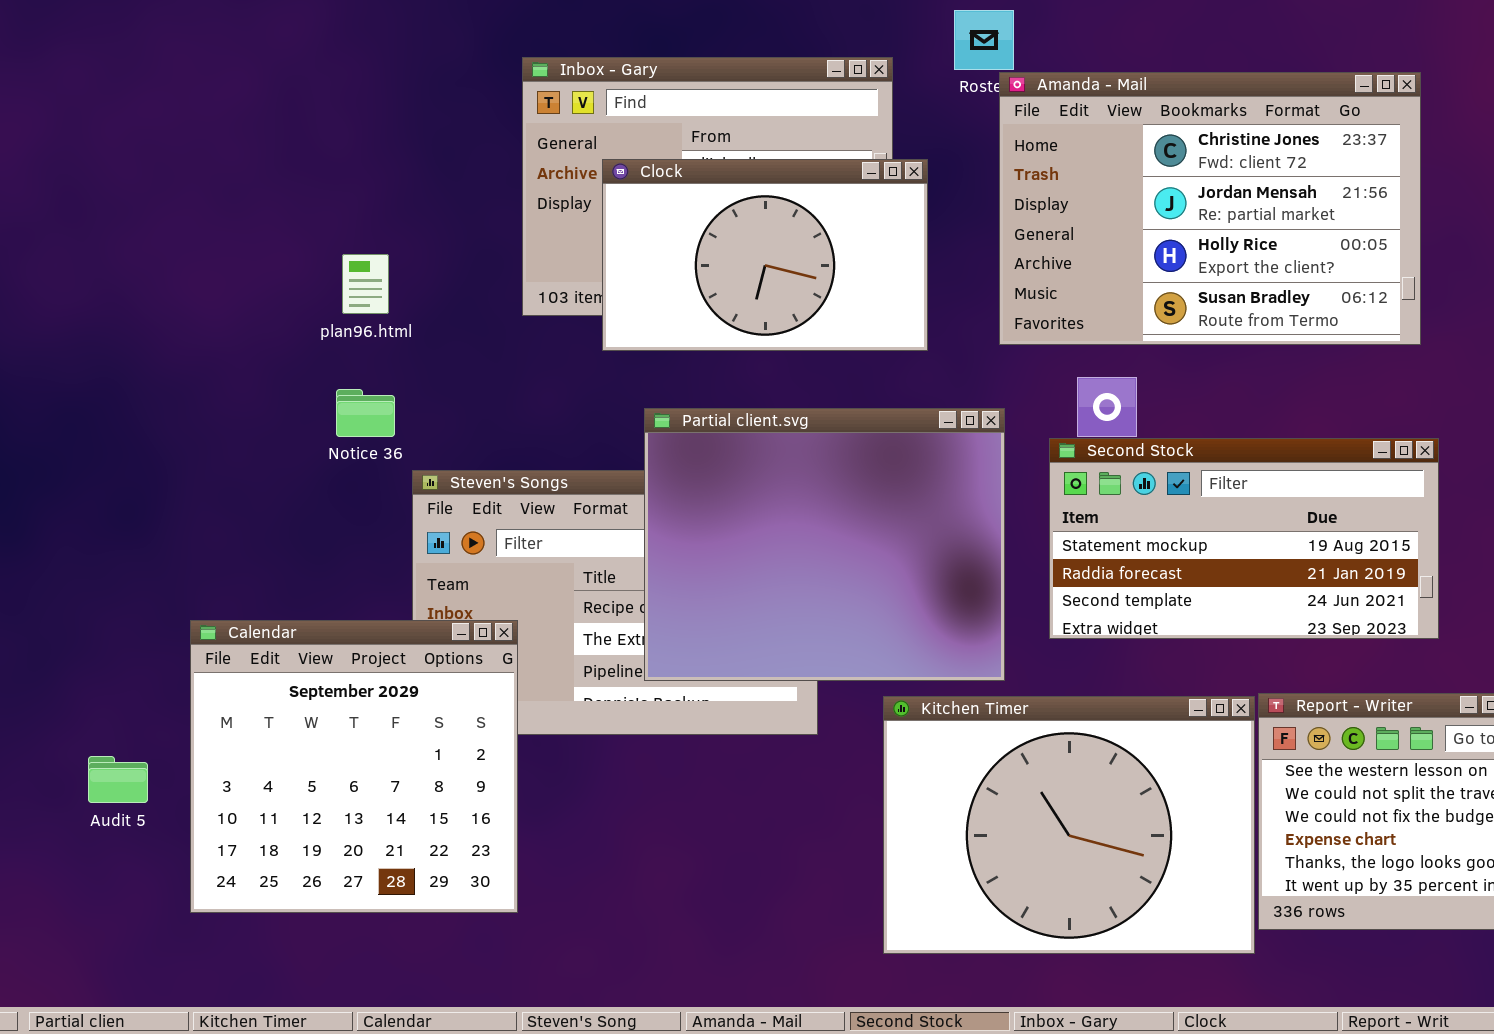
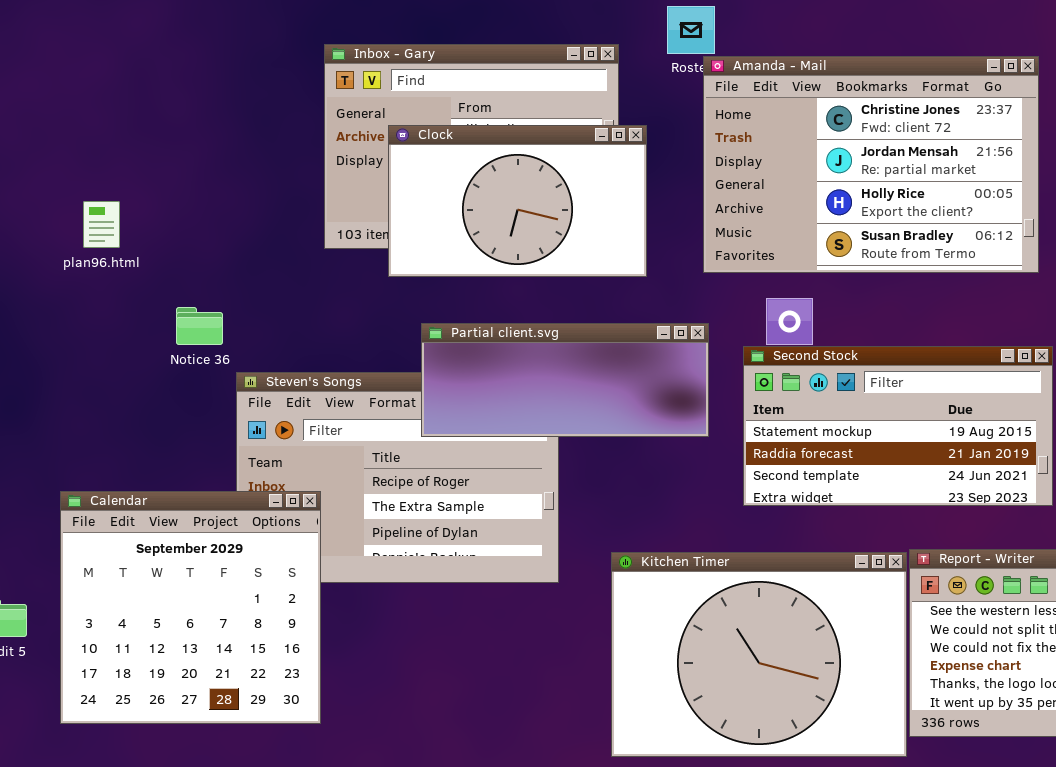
plan96.html: [342,254,389,314] -> [83,201,120,248], moved
Partial client.svg: [644,408,1005,681] -> [421,323,709,437], resized

